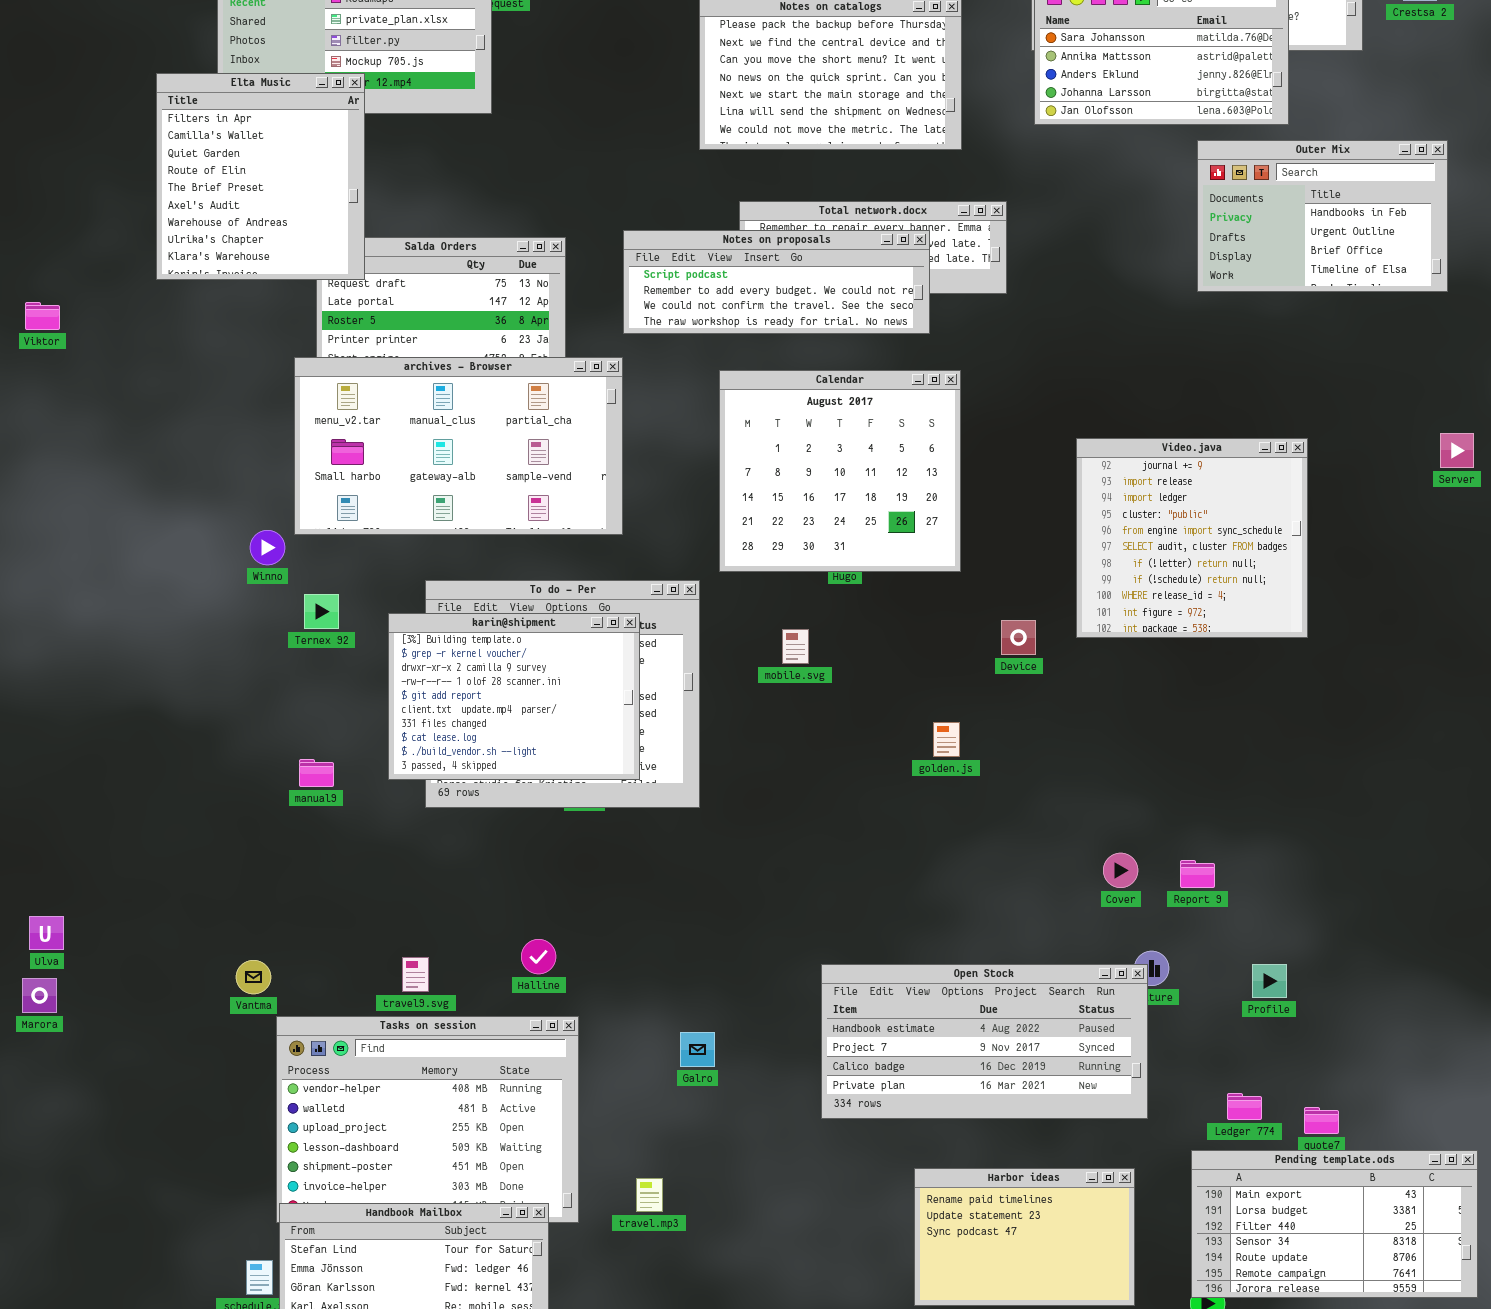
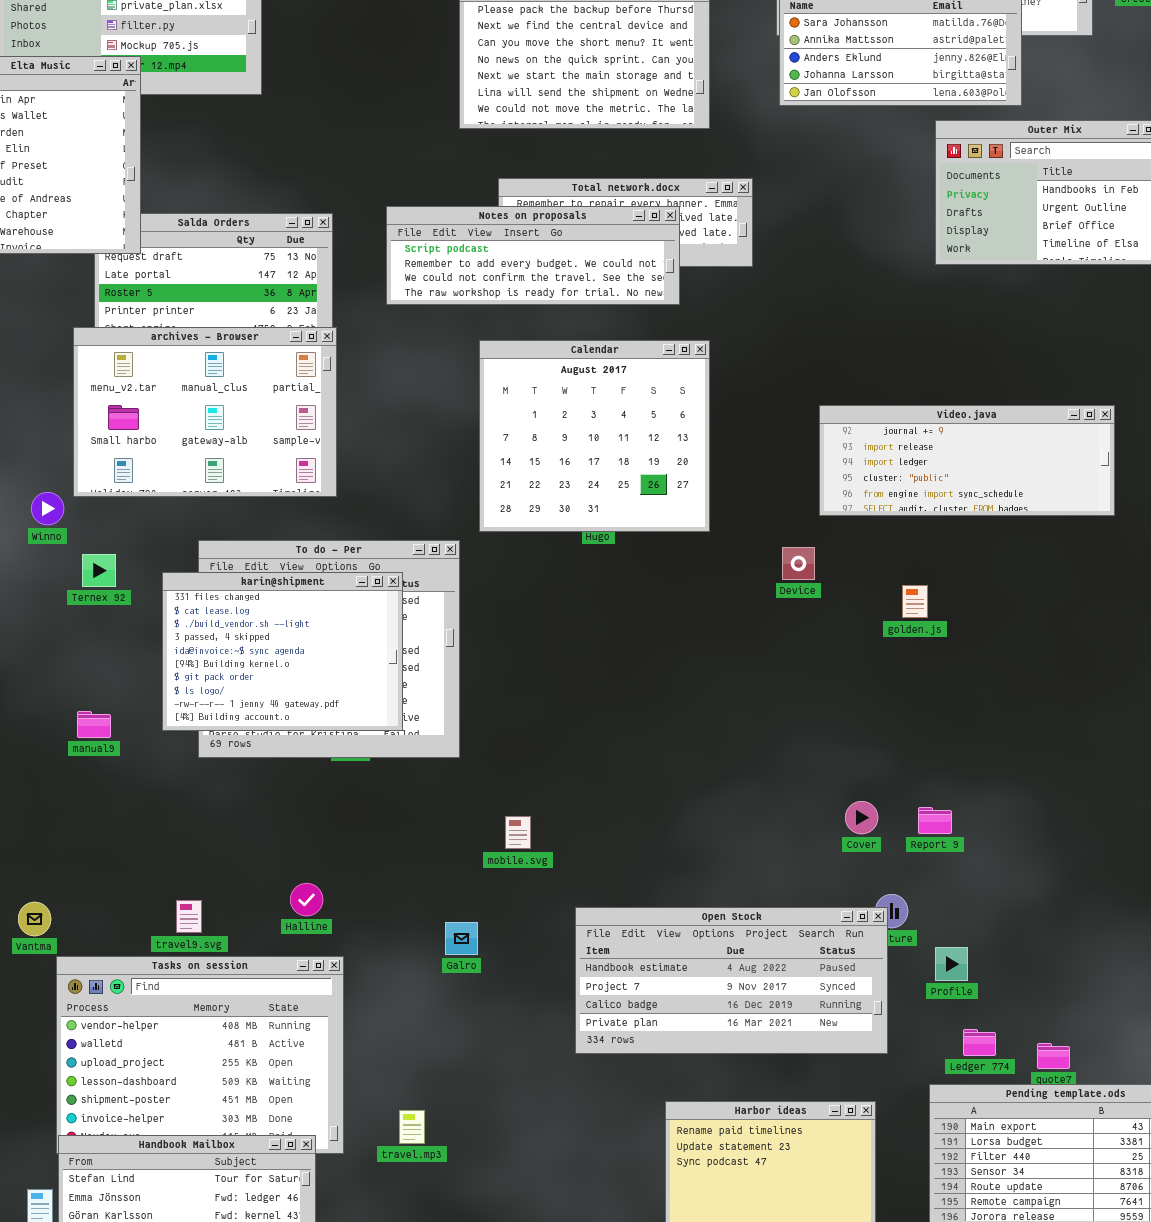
archives - Browser: [294,357,623,535] -> [73,327,337,497], resized
Video.java: [1076,438,1308,638] -> [819,405,1115,516], resized
karin@shipment: [388,613,640,780] -> [162,572,403,731], scrolled down 6 rows
Device: [1001,620,1036,655] -> [782,547,815,580], moved
mobile.svg: [782,629,809,664] -> [505,816,531,849], moved
golden.js: [933,722,960,757] -> [902,585,928,618], moved
Profile: [1252,964,1287,998] -> [935,947,968,981], moved
Galro: [680,1032,715,1067] -> [445,922,478,955], moved

